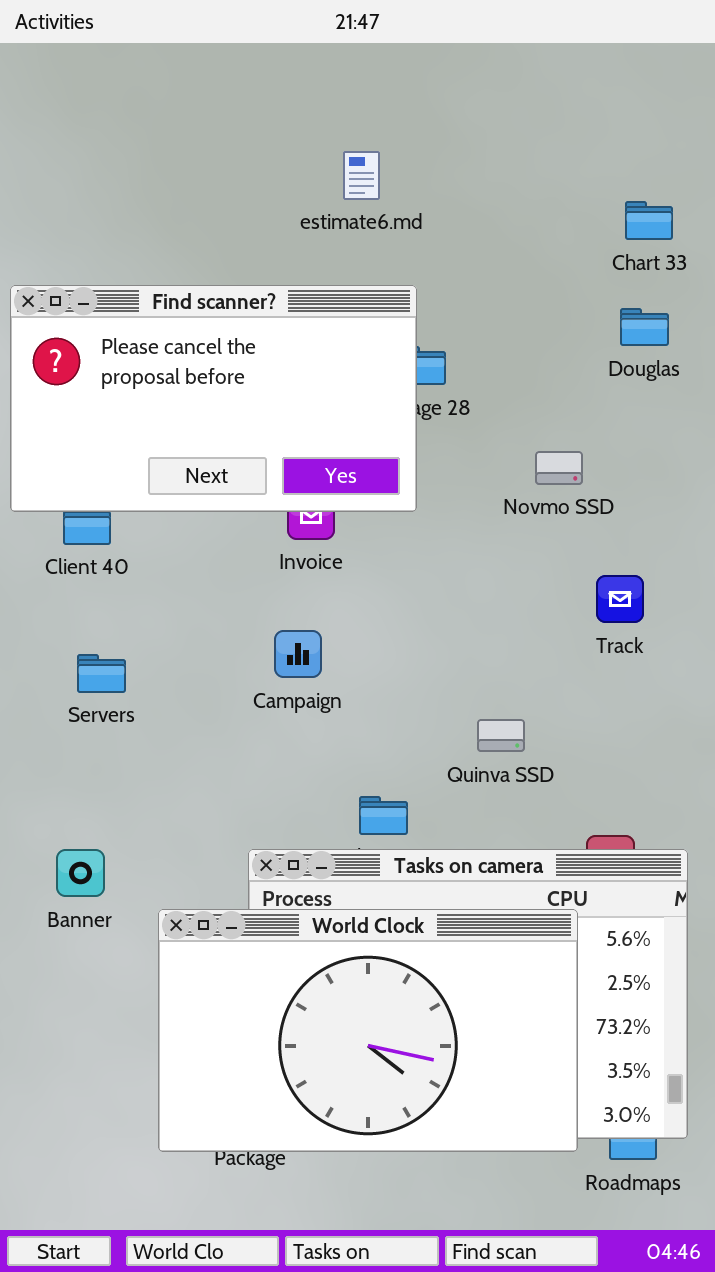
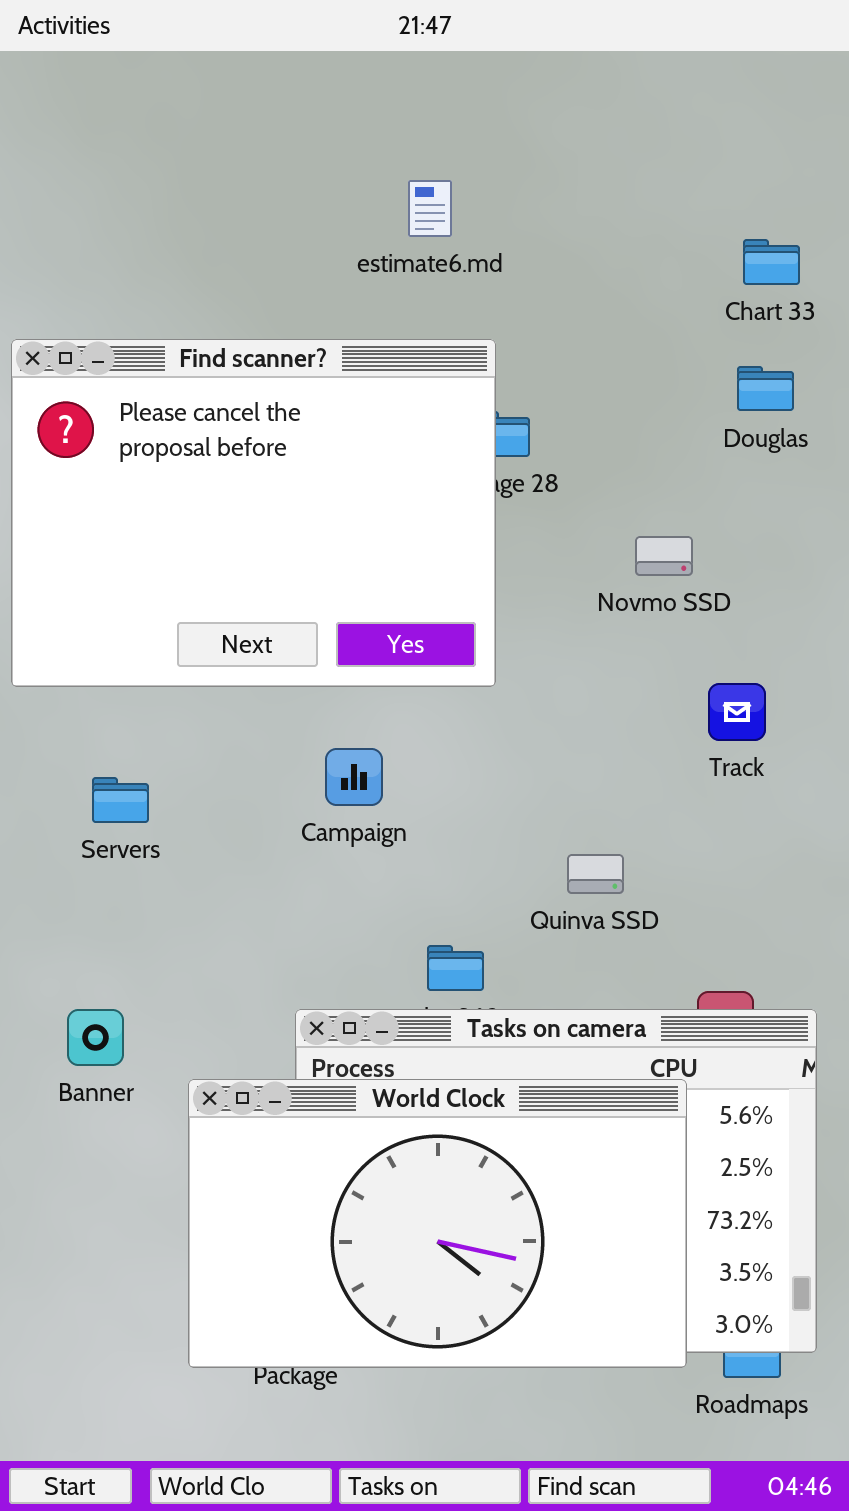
Find scanner?: [10,285,417,512] -> [11,339,496,687], resized

